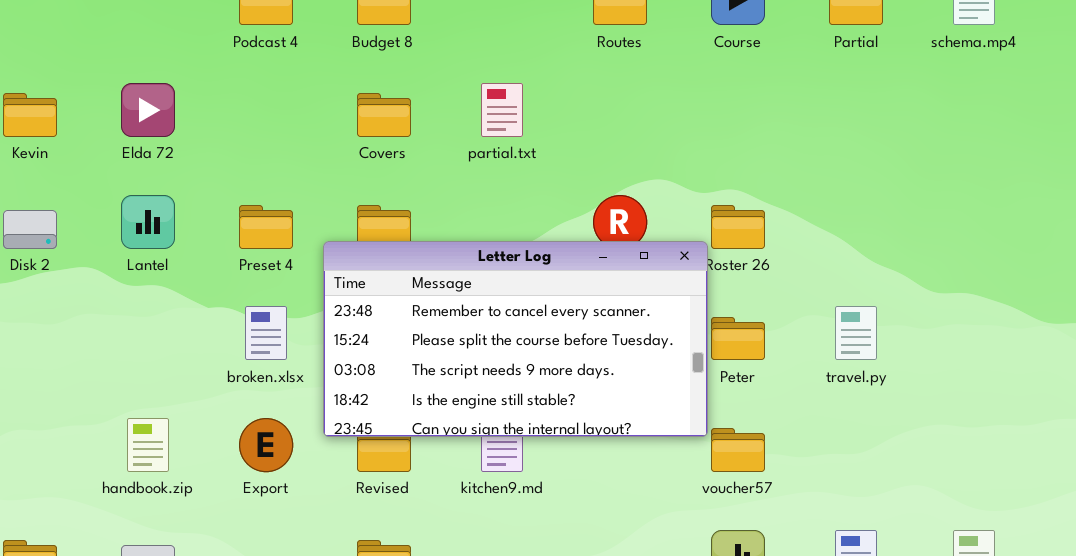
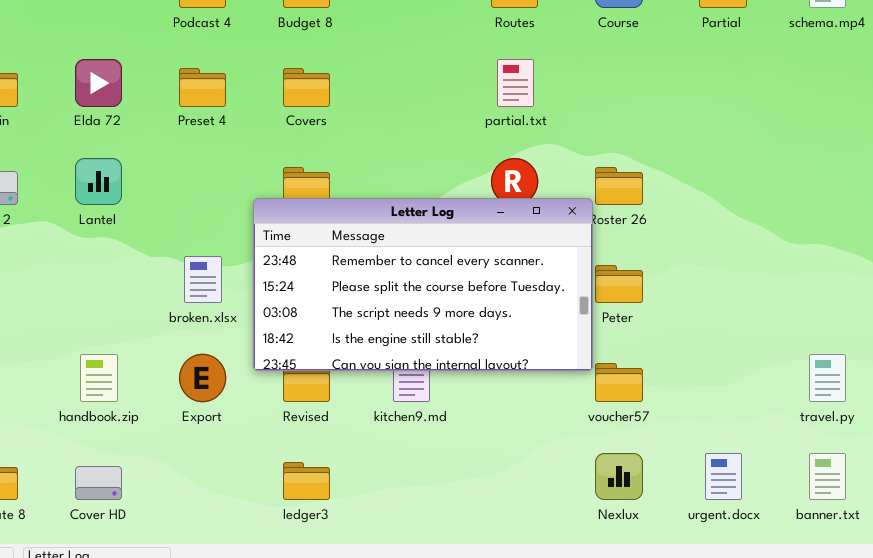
partial.txt: [481,83,523,137] -> [497,59,534,107], moved
Preset 4: [239,205,293,249] -> [179,68,226,107], moved
travel.py: [835,306,877,360] -> [809,354,846,402], moved

